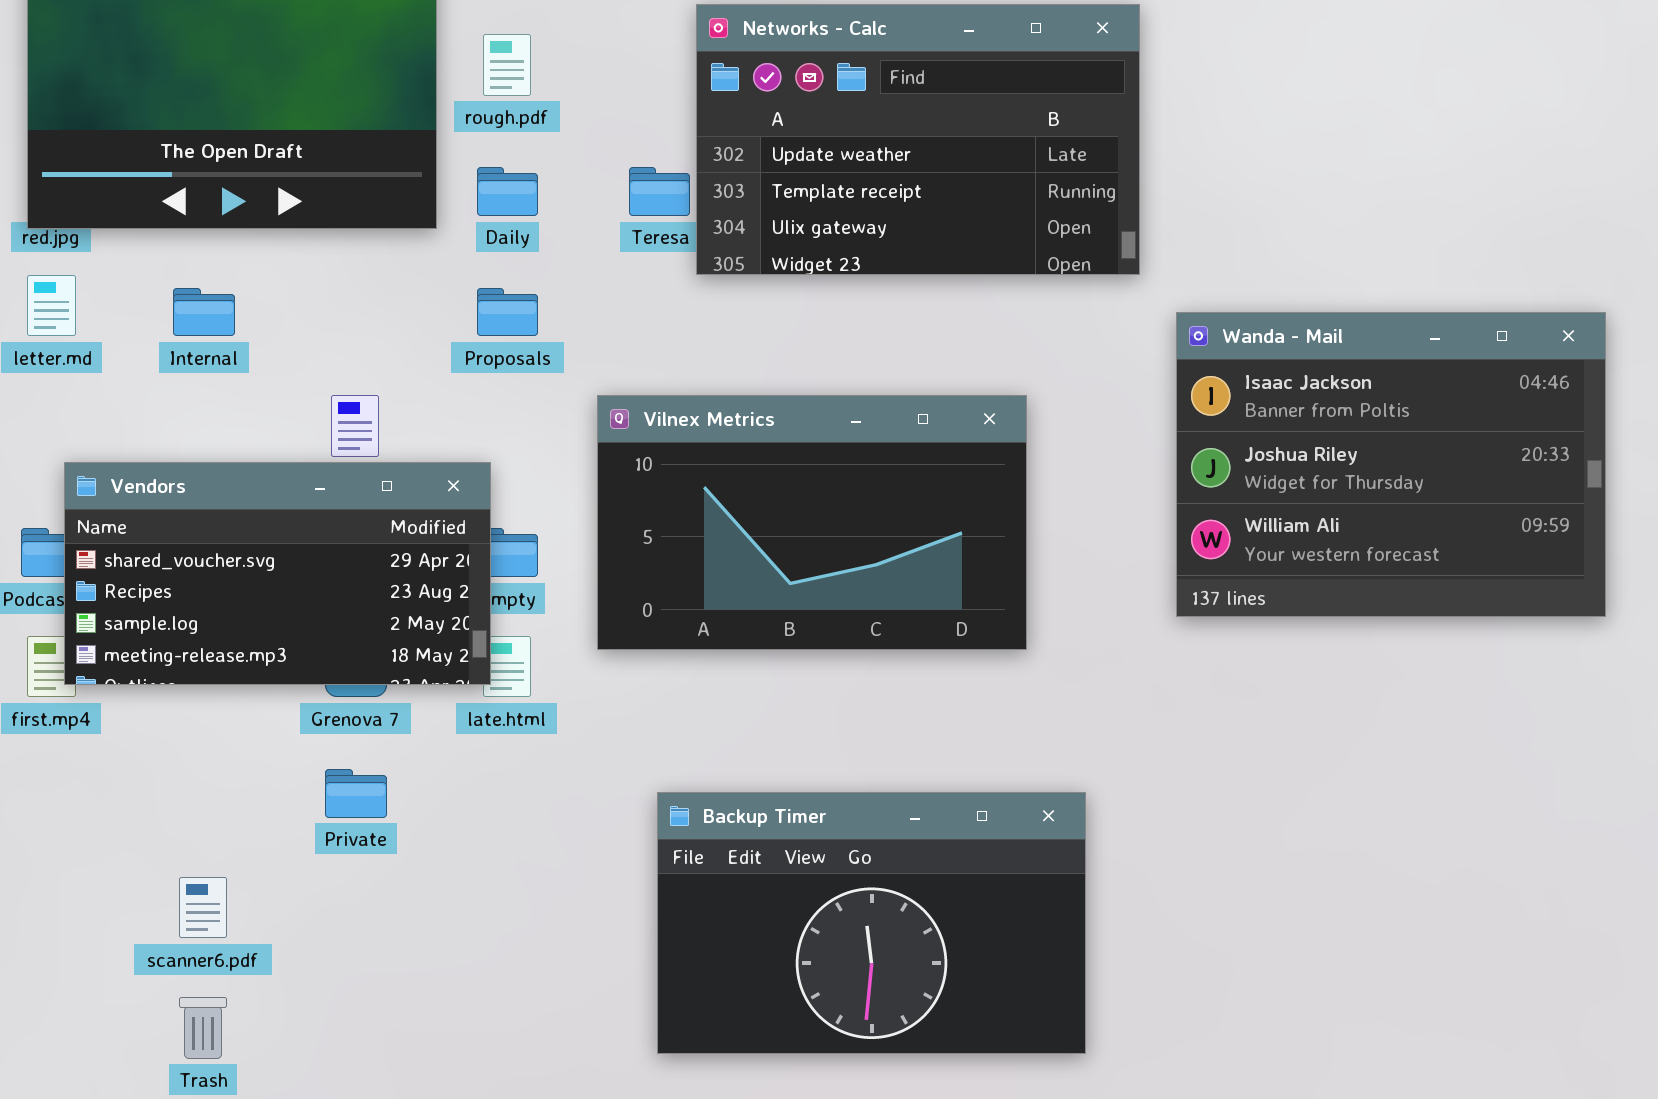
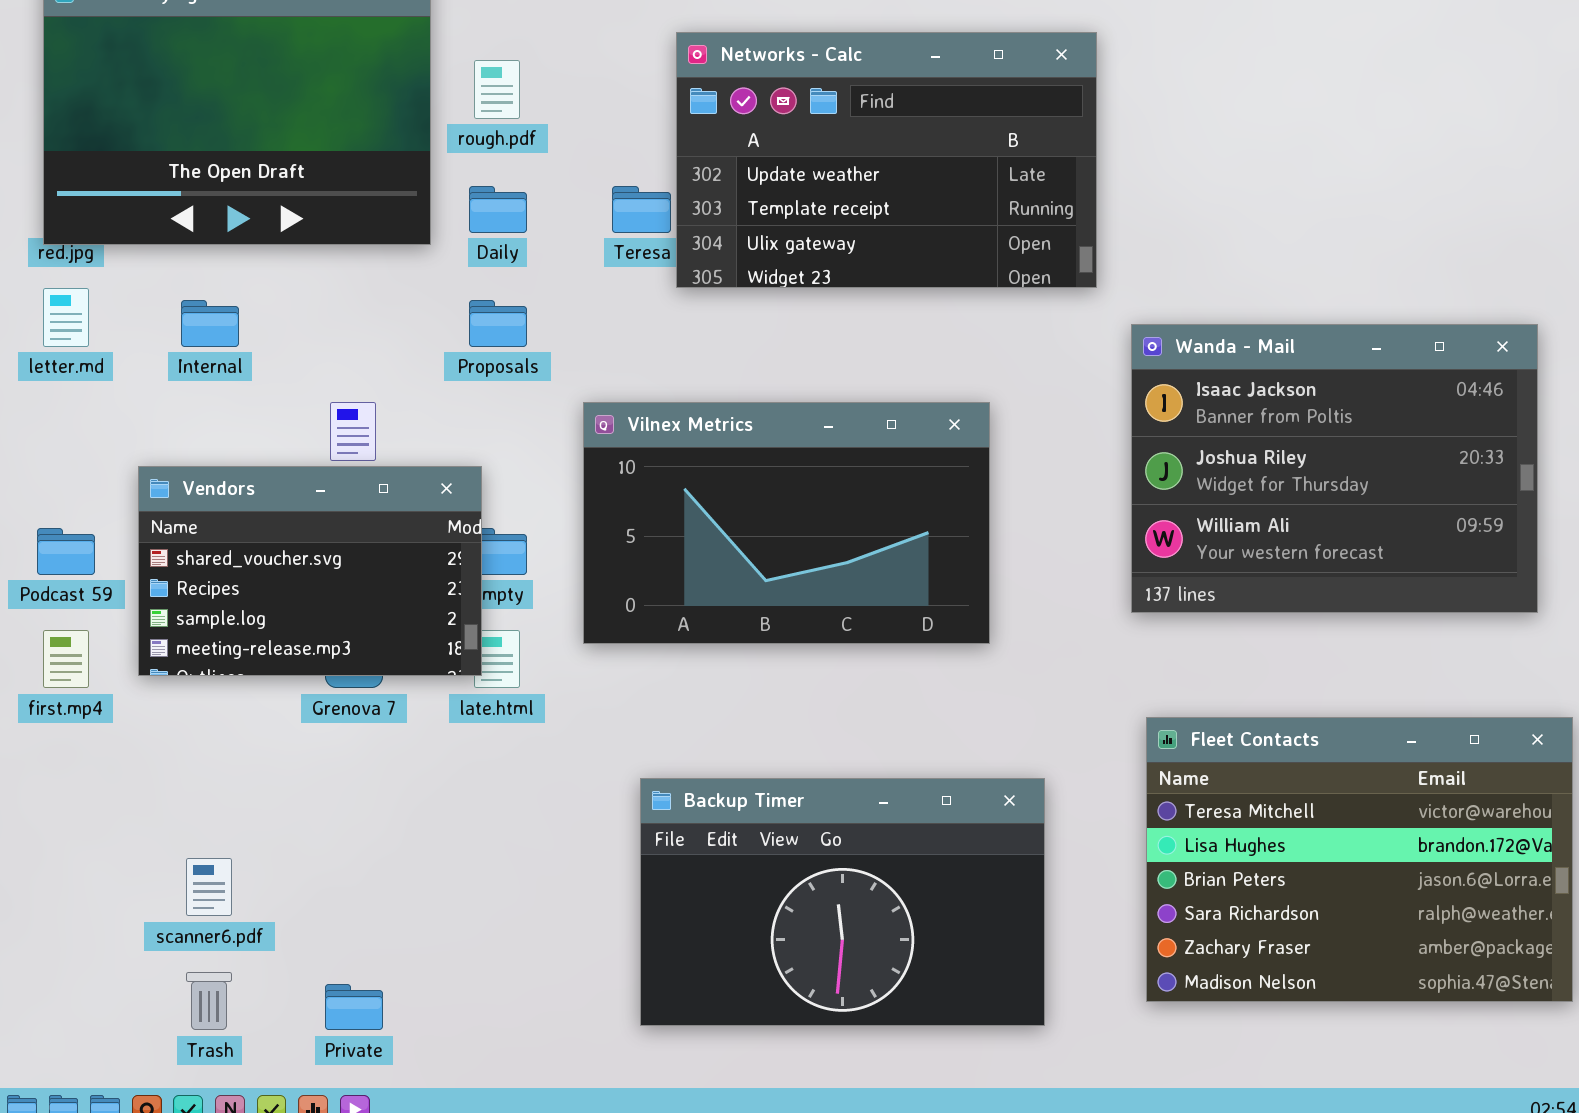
Vendors: [64,462,491,685] -> [138,466,482,676], resized
Fleet Contacts: none -> [1146,717,1573,1002], opened
Private: [325,769,387,818] -> [325,984,383,1030], moved

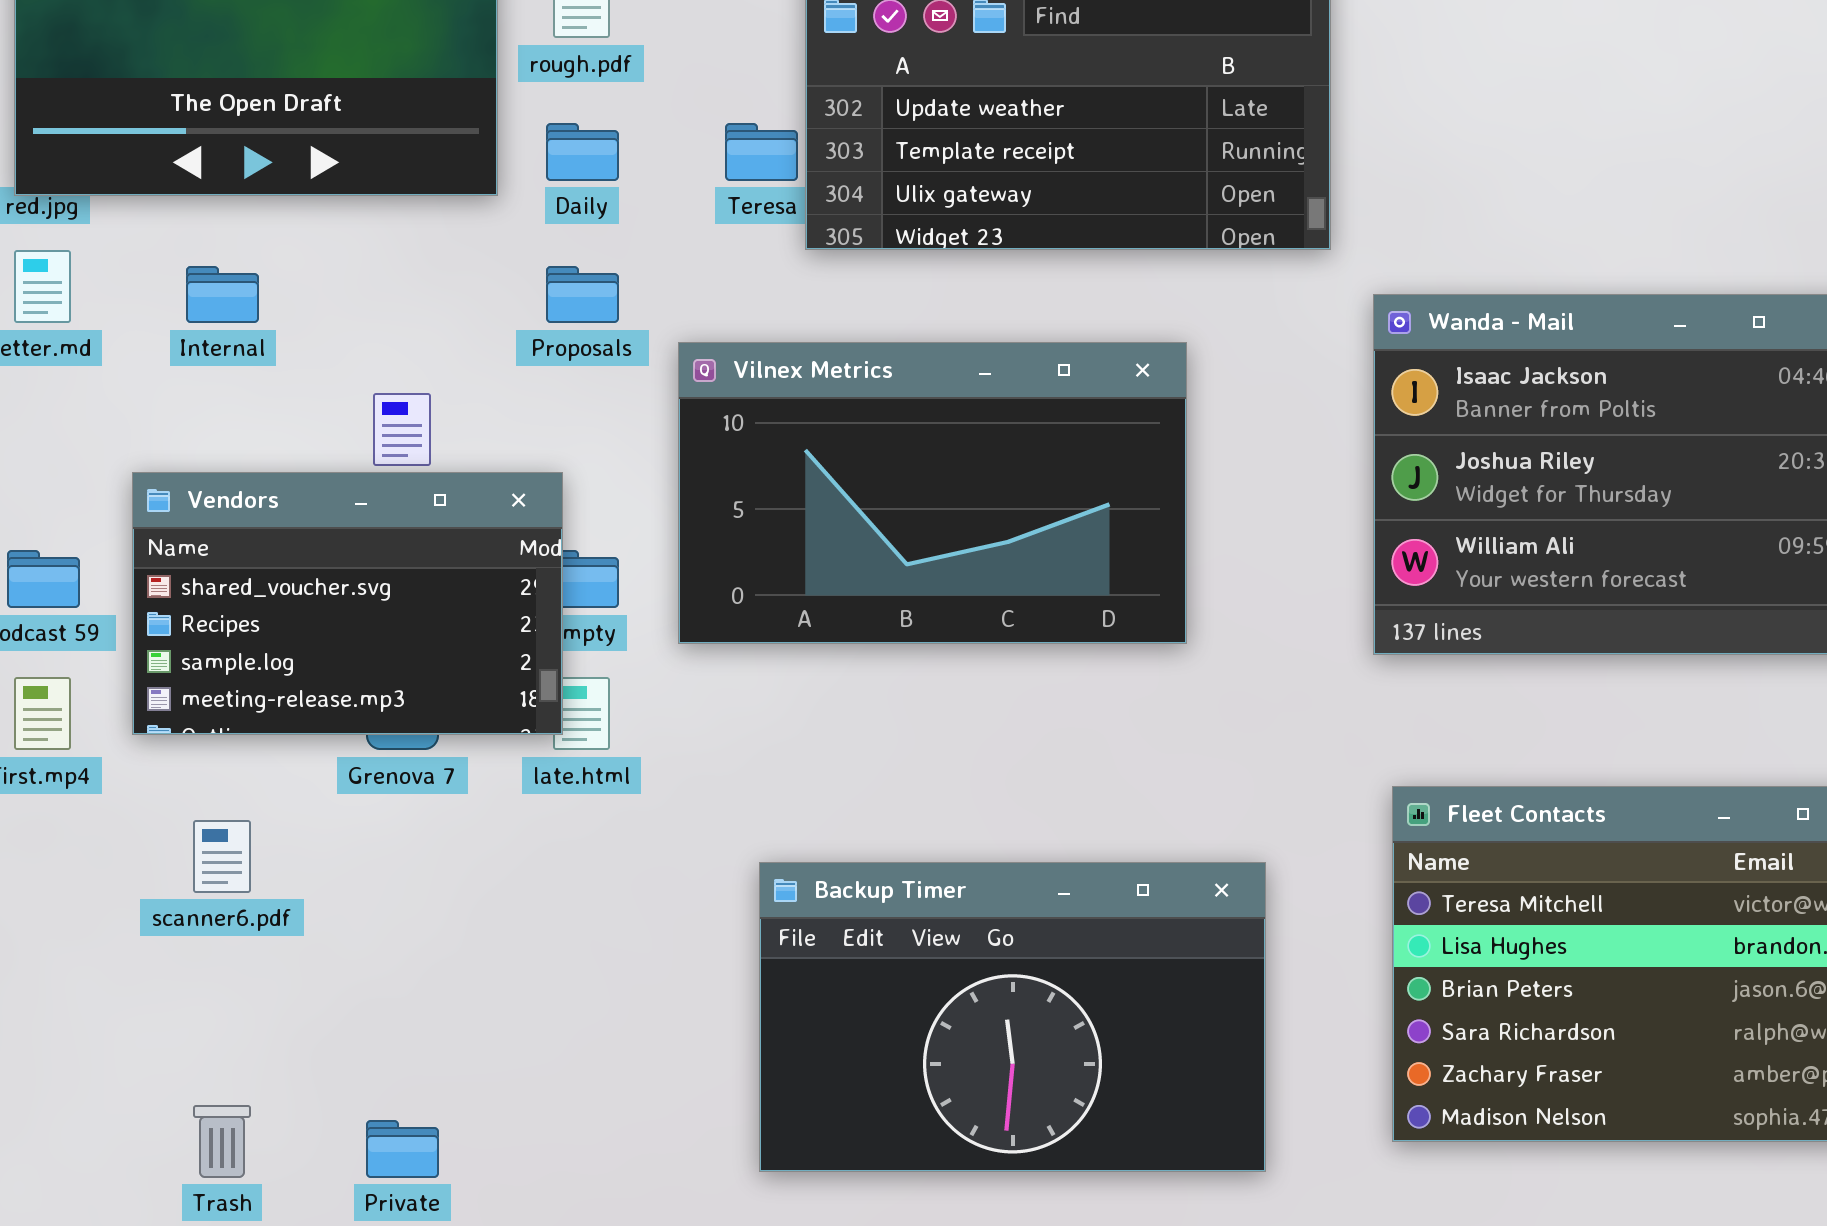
Vilnex Metrics: [583,402,990,644] -> [678,342,1187,644], moved
scanner6.pdf: [186,858,232,916] -> [193,820,251,893], moved

